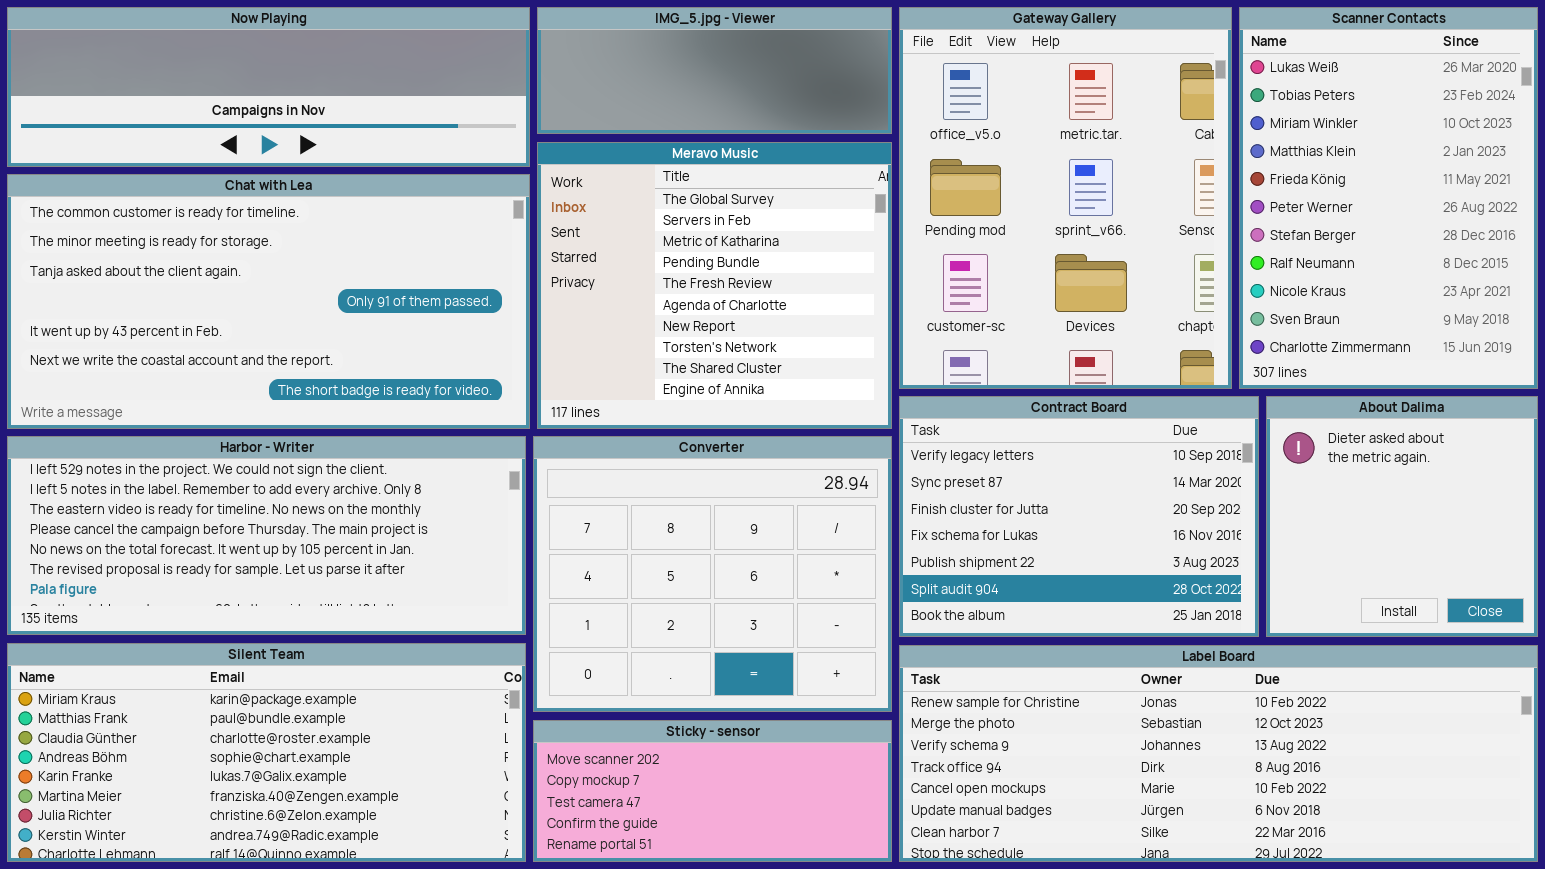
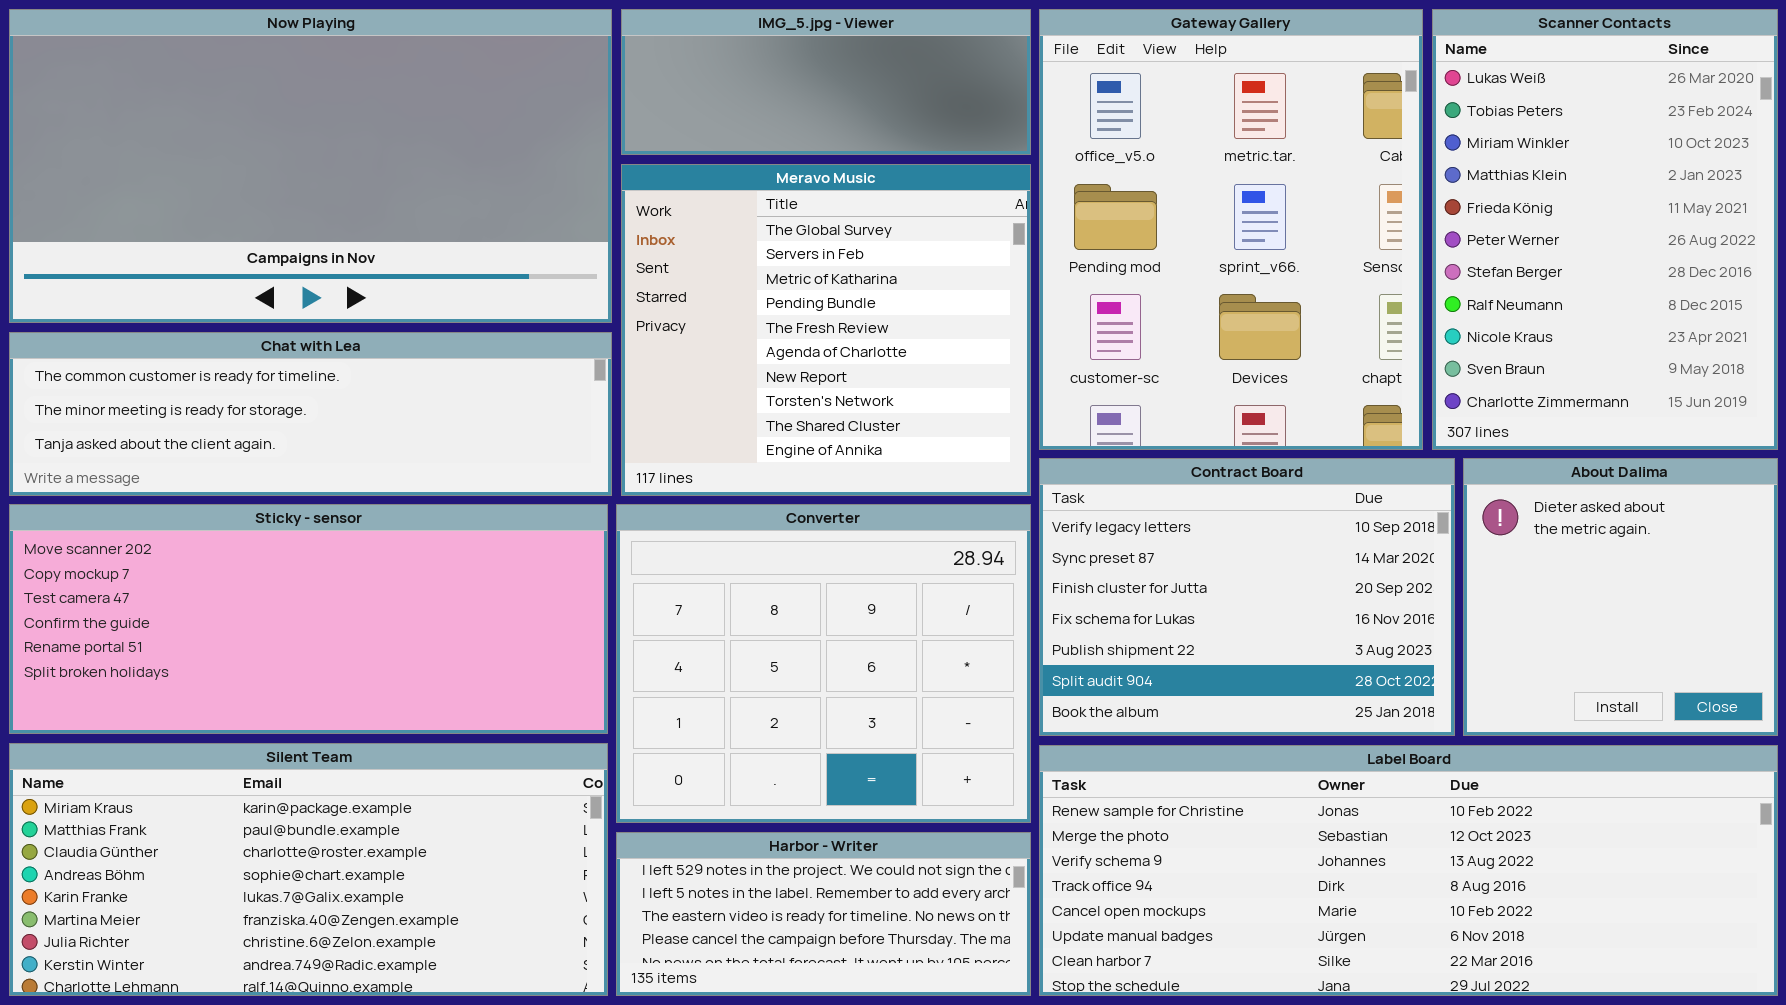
Now Playing: [7,7,530,167] -> [9,9,612,323], resized
Chat with Lea: [7,174,530,429] -> [9,332,612,496], resized
Harbor - Writer: [7,436,526,635] -> [616,832,1031,996], moved, resized
Sticky - sensor: [533,720,892,862] -> [9,504,608,734], moved, resized

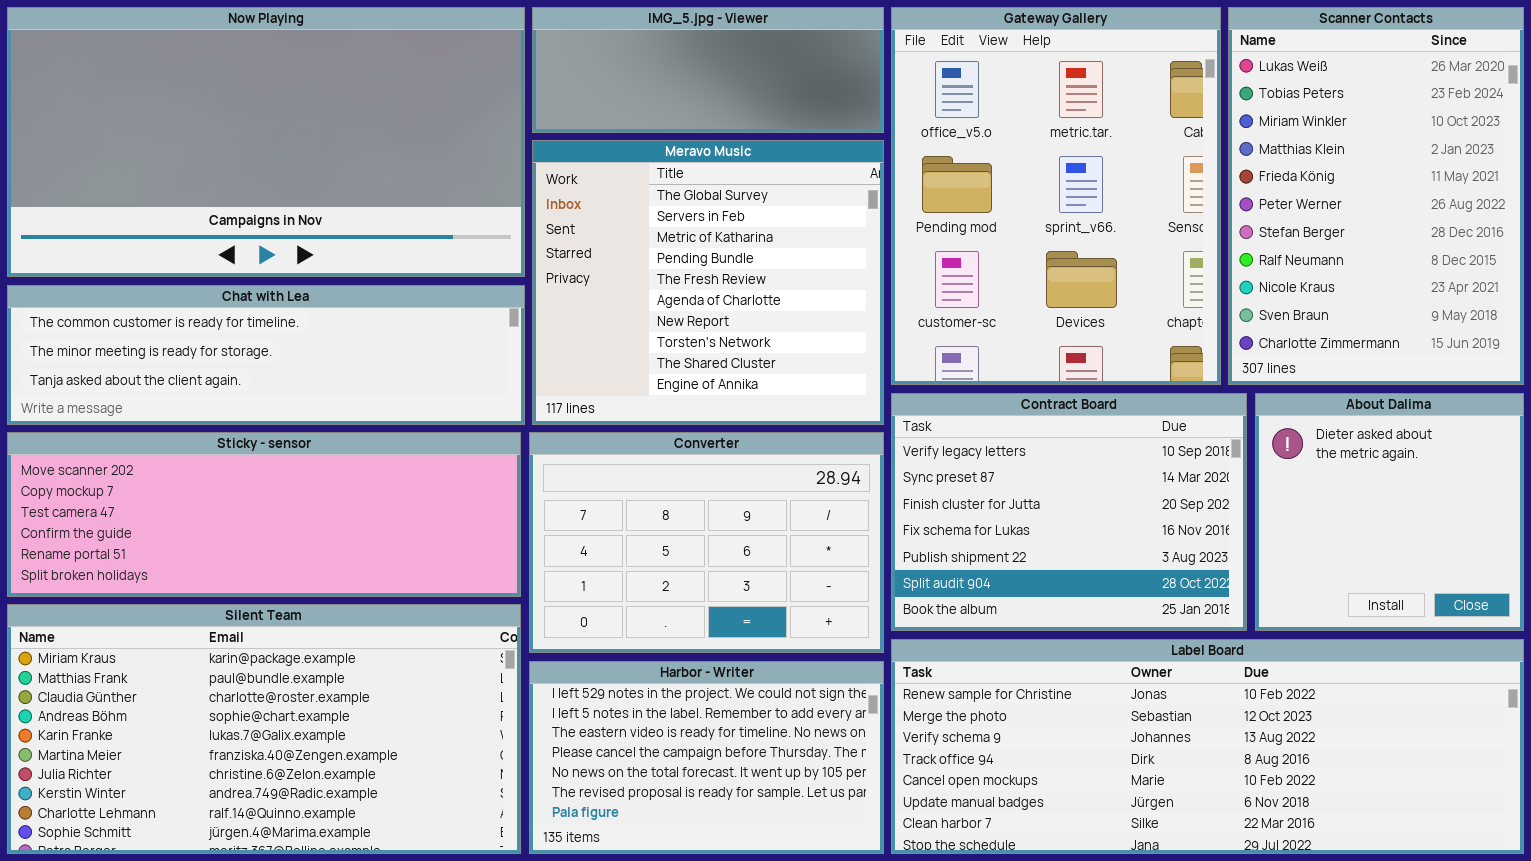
Sticky - sensor: [9,504,608,734] -> [7,432,521,597], resized
Converter: [616,504,1031,823] -> [529,432,884,653], resized
Silent Team: [9,743,608,996] -> [7,604,521,854], resized
Harbor - Writer: [616,832,1031,996] -> [529,661,884,854], resized

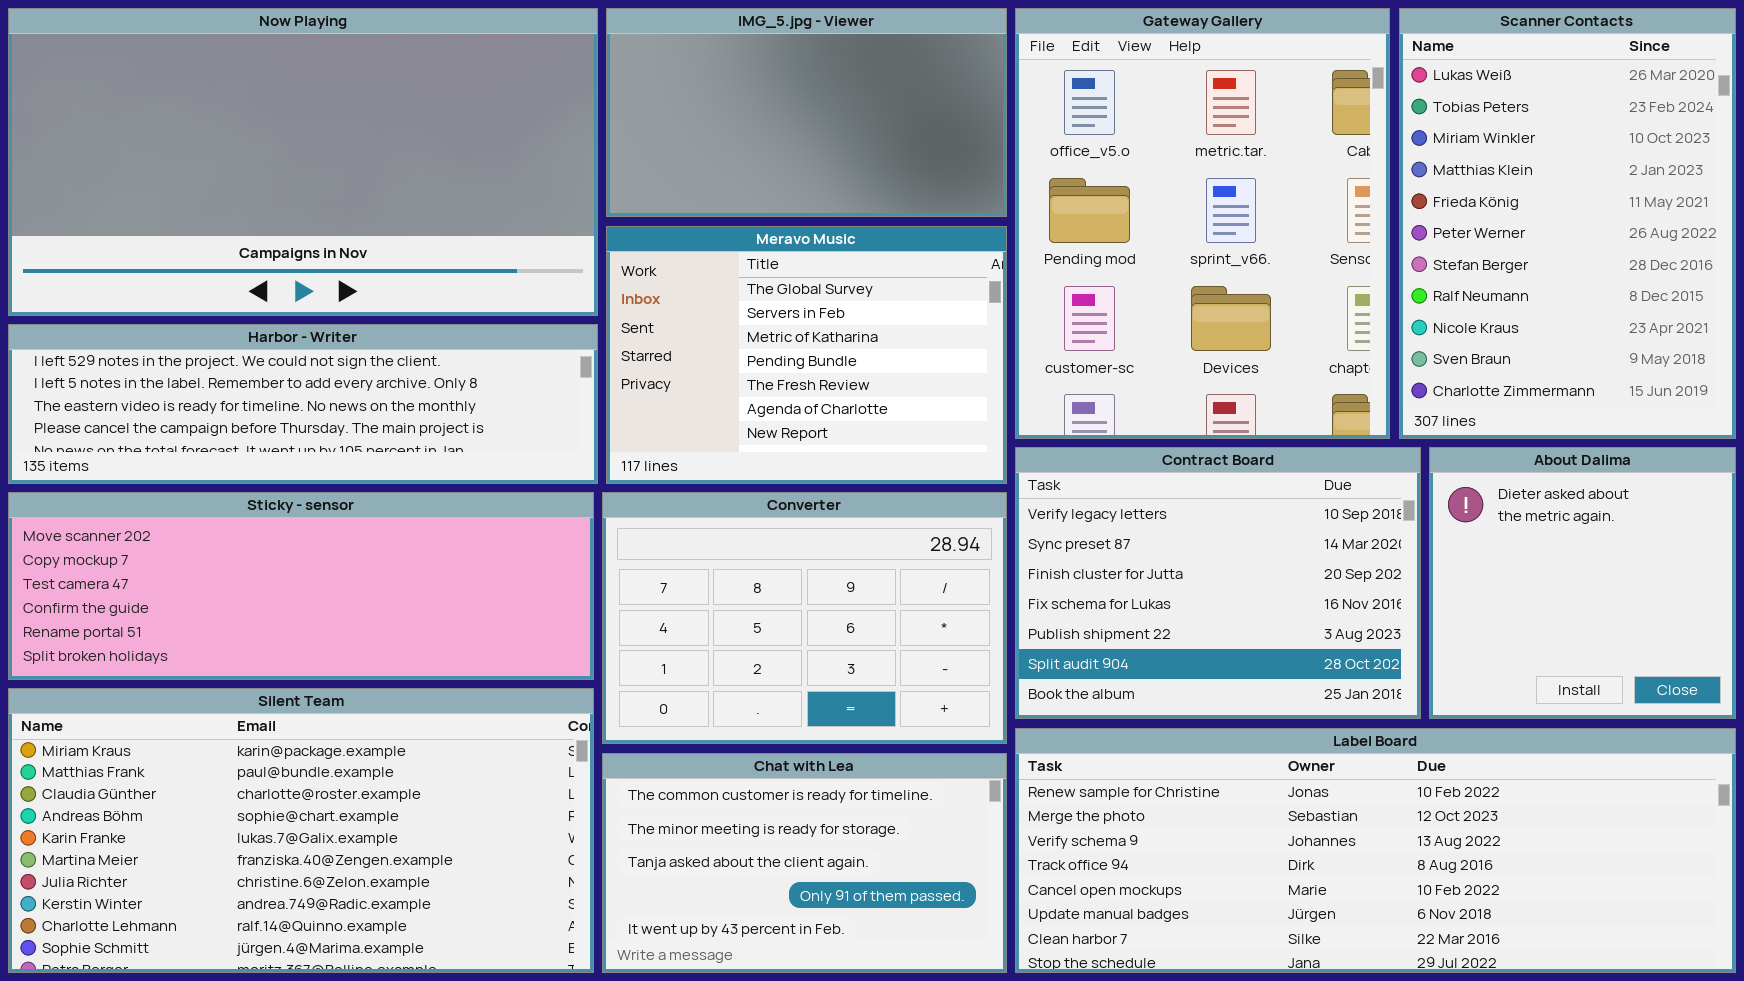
IMG_5.jpg - Viewer: [532,7,884,133] -> [606,8,1007,217], resized
Meravo Music: [532,140,884,425] -> [606,226,1007,484], resized
Chat with Lea: [7,285,525,425] -> [602,753,1007,973], moved, resized
Harbor - Writer: [529,661,884,854] -> [8,324,598,484], moved, resized

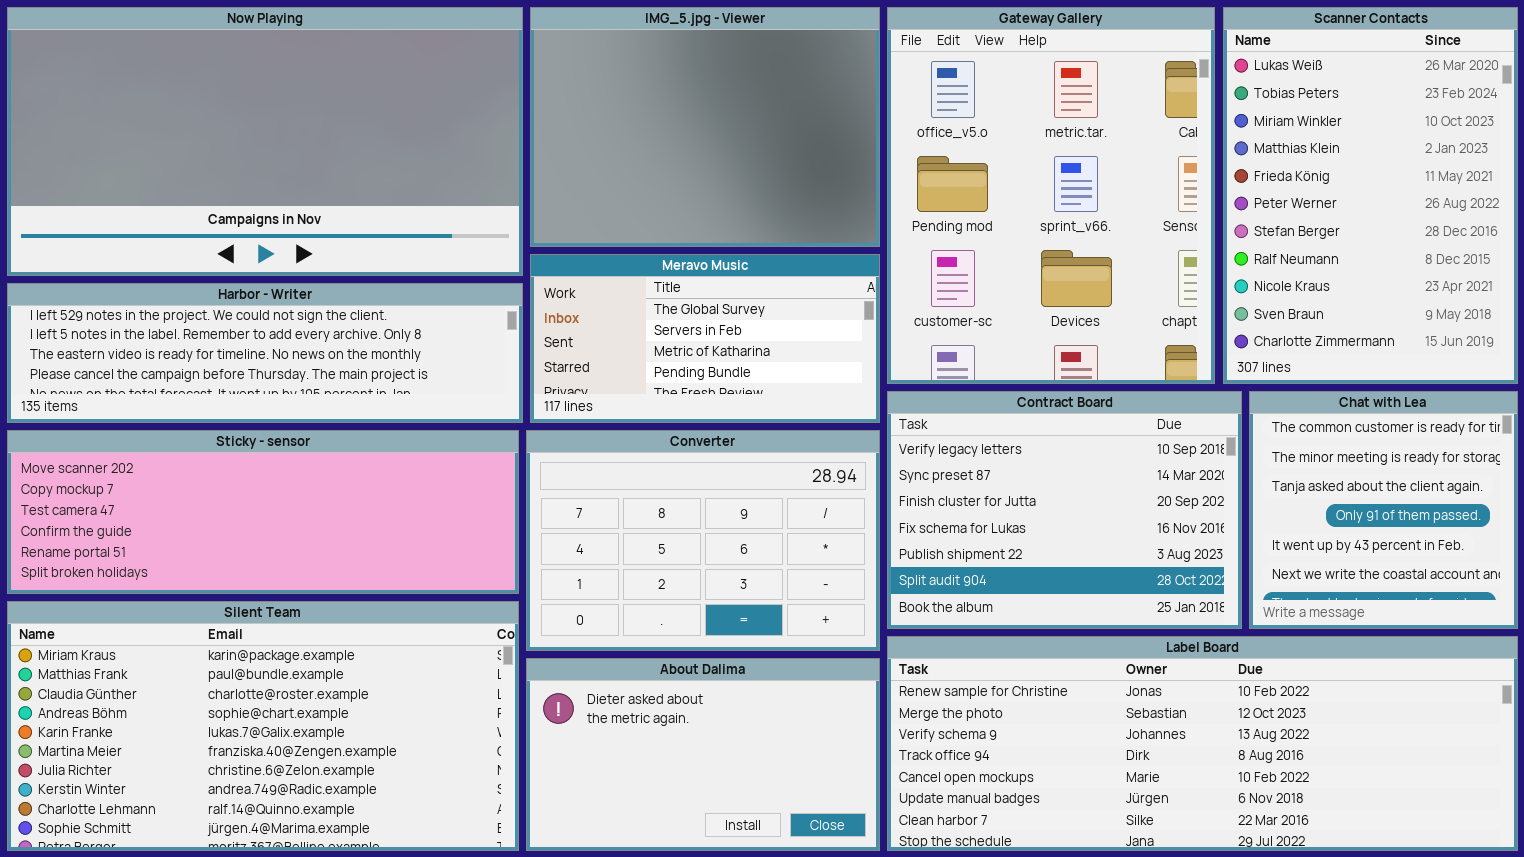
IMG_5.jpg - Viewer: [606,8,1007,217] -> [530,7,880,247], resized
Meravo Music: [606,226,1007,484] -> [530,254,880,423], resized
About Dalima: [1429,447,1736,719] -> [526,658,880,851], moved, resized
Chat with Lea: [602,753,1007,973] -> [1249,391,1518,629], moved, resized

